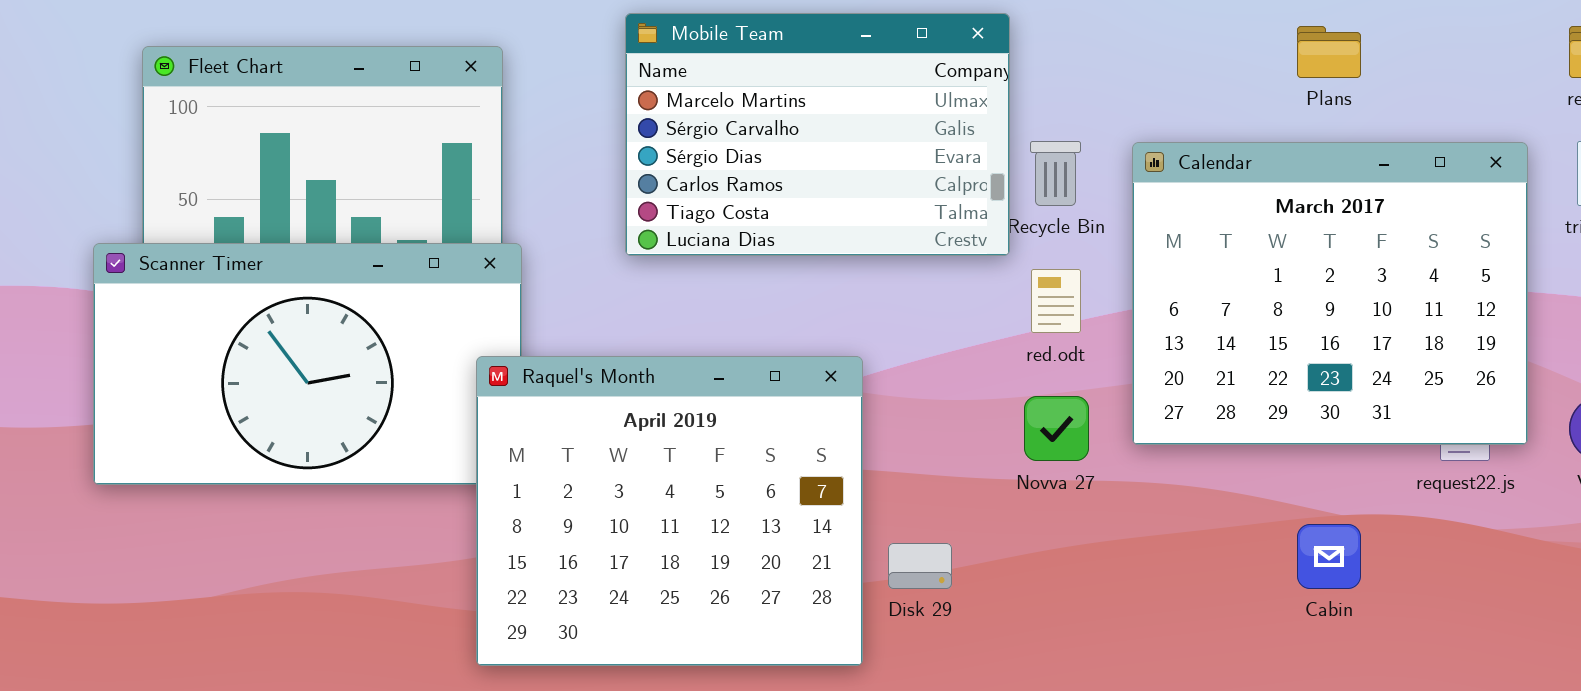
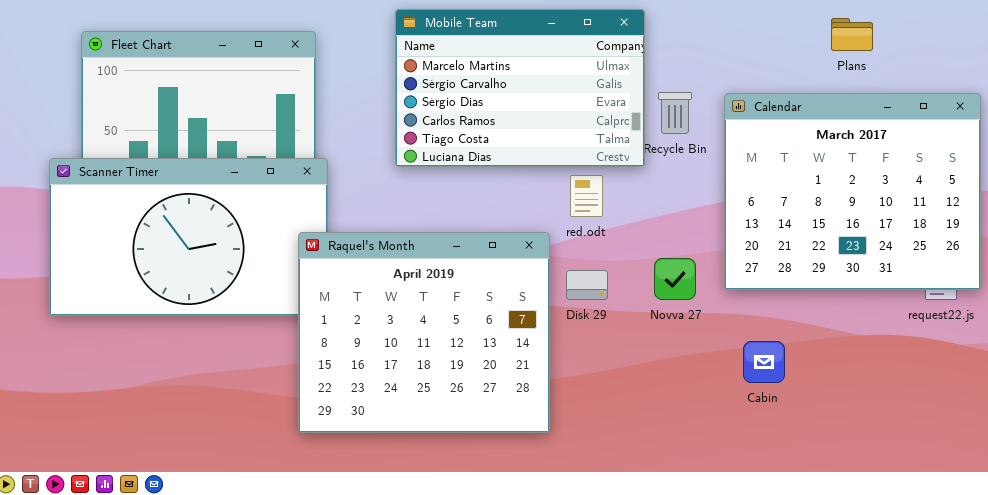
red.odt: [1031,269,1081,333] -> [570,175,603,217], moved
Cabin: [1297,524,1361,589] -> [743,341,785,383], moved
Disk 29: [888,543,952,589] -> [566,270,608,300], moved

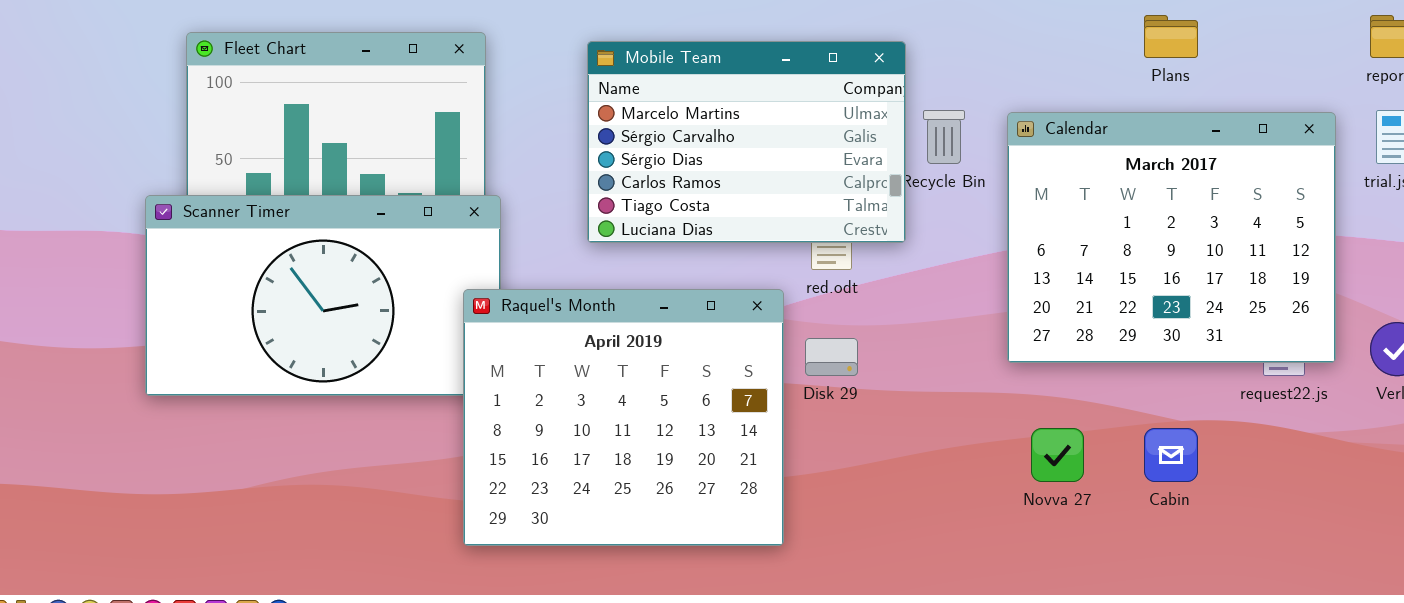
Mobile Team: [395,9,645,167] -> [587,41,906,243], moved
Novva 27: [654,258,696,300] -> [1031,428,1084,482], moved
Cabin: [743,341,785,383] -> [1144,428,1198,482], moved

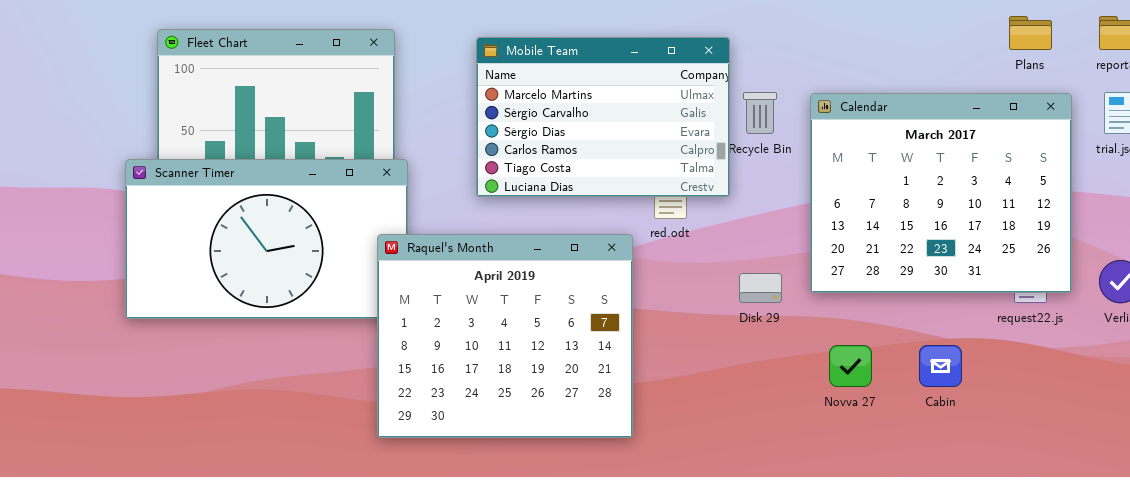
Plans: [1144,15,1198,58] -> [1009,16,1052,50], moved
Disk 29: [805,338,858,376] -> [739,273,782,303], moved

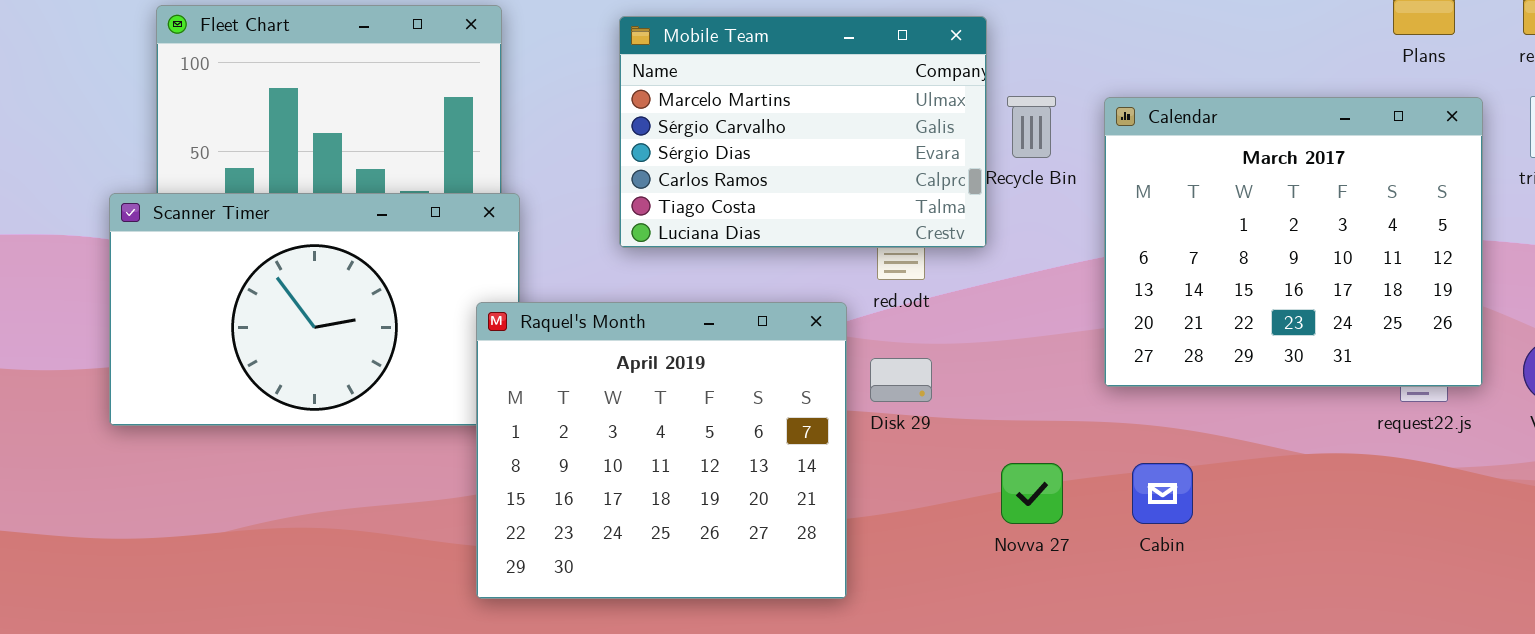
Disk 29: [739,273,782,303] -> [870,358,932,402], moved
Novva 27: [829,345,872,387] -> [1001,463,1063,524], moved
Cabin: [919,345,962,387] -> [1132,463,1193,524], moved

